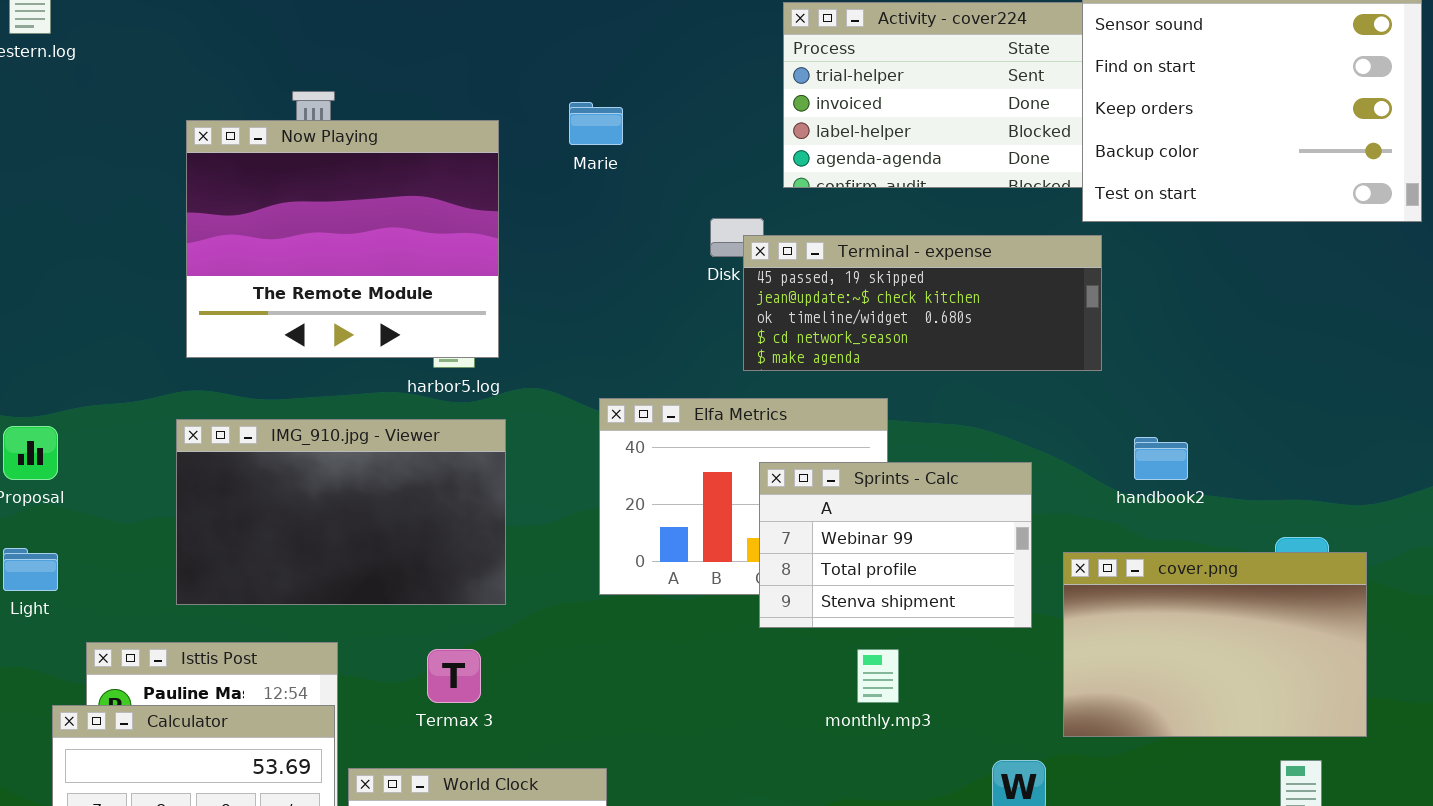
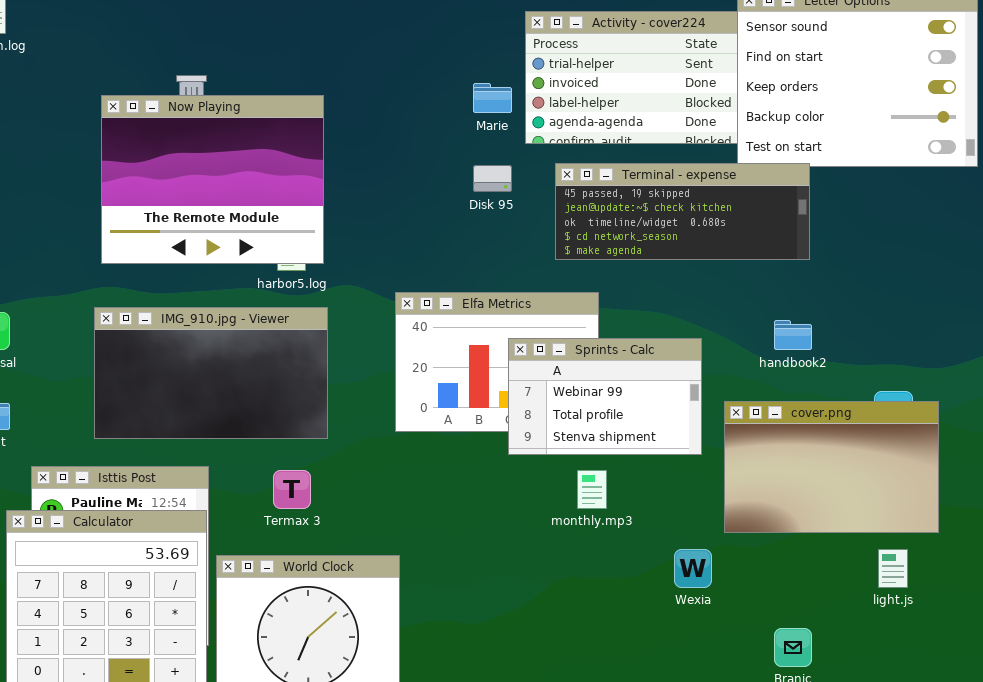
Marie: [569,102,623,145] -> [473,83,512,113], moved
Terminal - expense: [743,235,1102,371] -> [555,163,810,260], moved

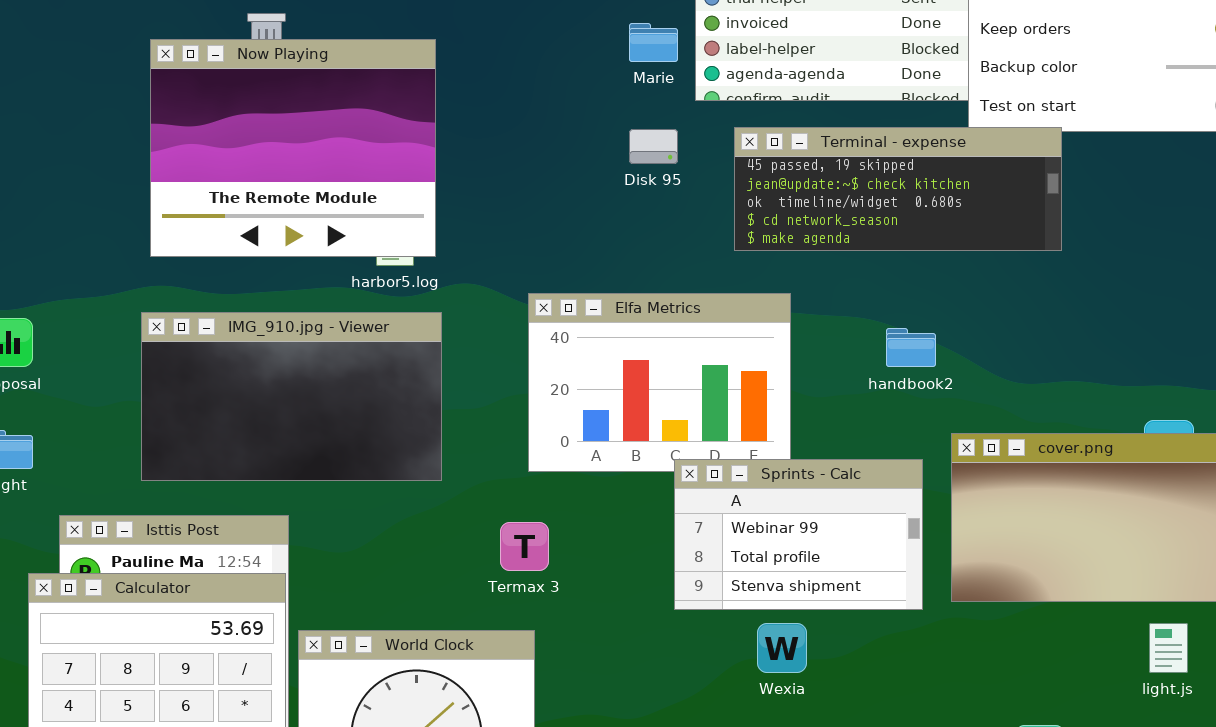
handbook2: [774,320,812,350] -> [886,328,936,367], moved
Sprints - Calc: [508,338,702,455] -> [674,459,923,610], moved
Termax 3: [273,470,311,509] -> [500,522,549,571], moved
Wexia: [674,549,712,588] -> [757,623,807,673], moved

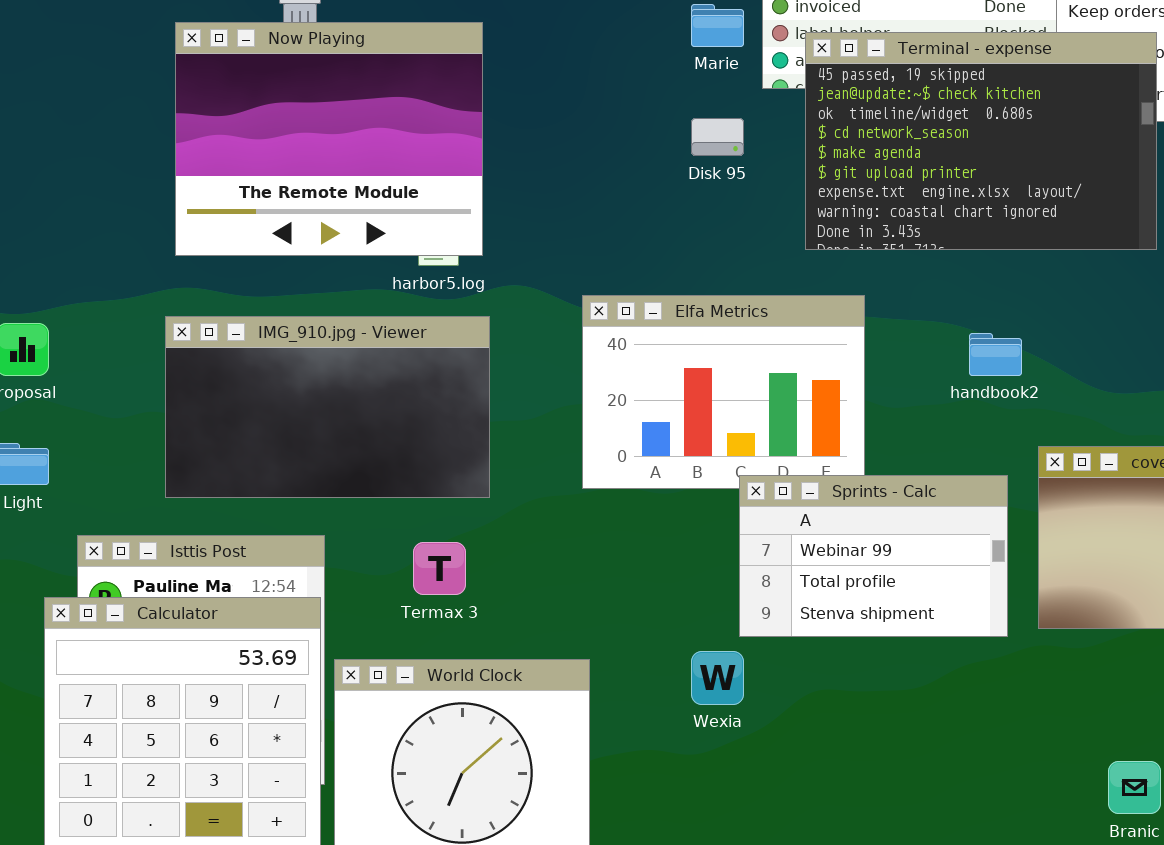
Terminal - expense: [734,127,1062,251] -> [805,32,1157,250], resized
Termax 3: [500,522,549,571] -> [413,542,466,595], moved
Wexia: [757,623,807,673] -> [691,651,744,705], moved

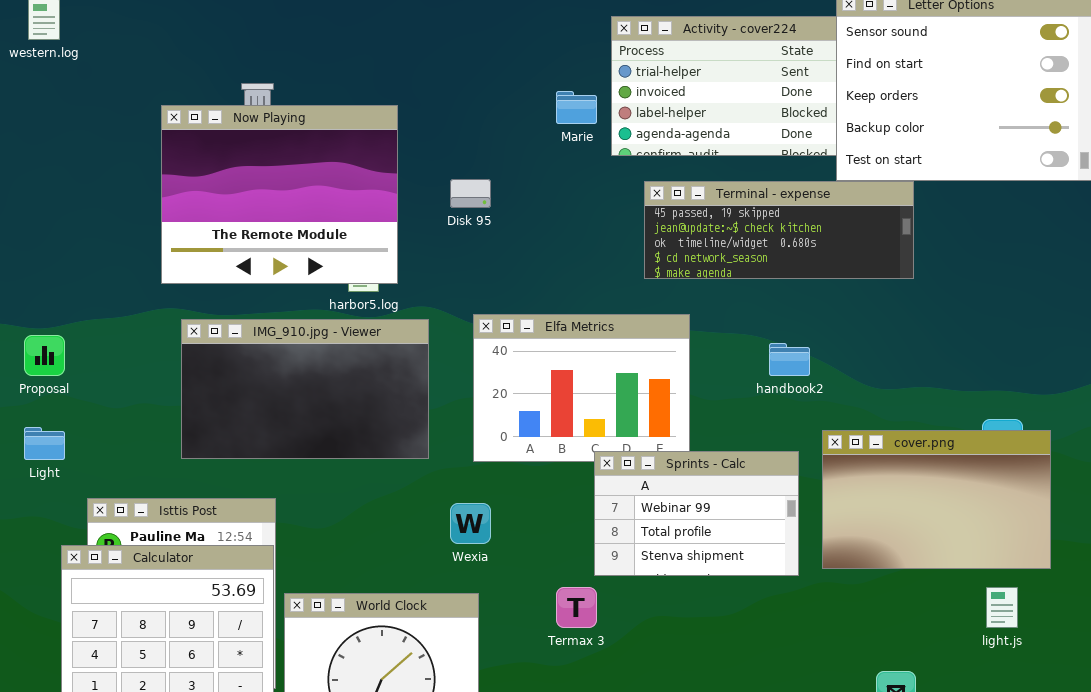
Terminal - expense: [805,32,1157,250] -> [644,181,914,279], resized
Disk 95: [691,118,744,156] -> [450,179,491,208], moved
IMG_910.jpg - Viewer: [165,316,490,498] -> [181,319,429,459], moved
Termax 3: [413,542,466,595] -> [556,587,597,628], moved
Wexia: [691,651,744,705] -> [450,503,491,544], moved

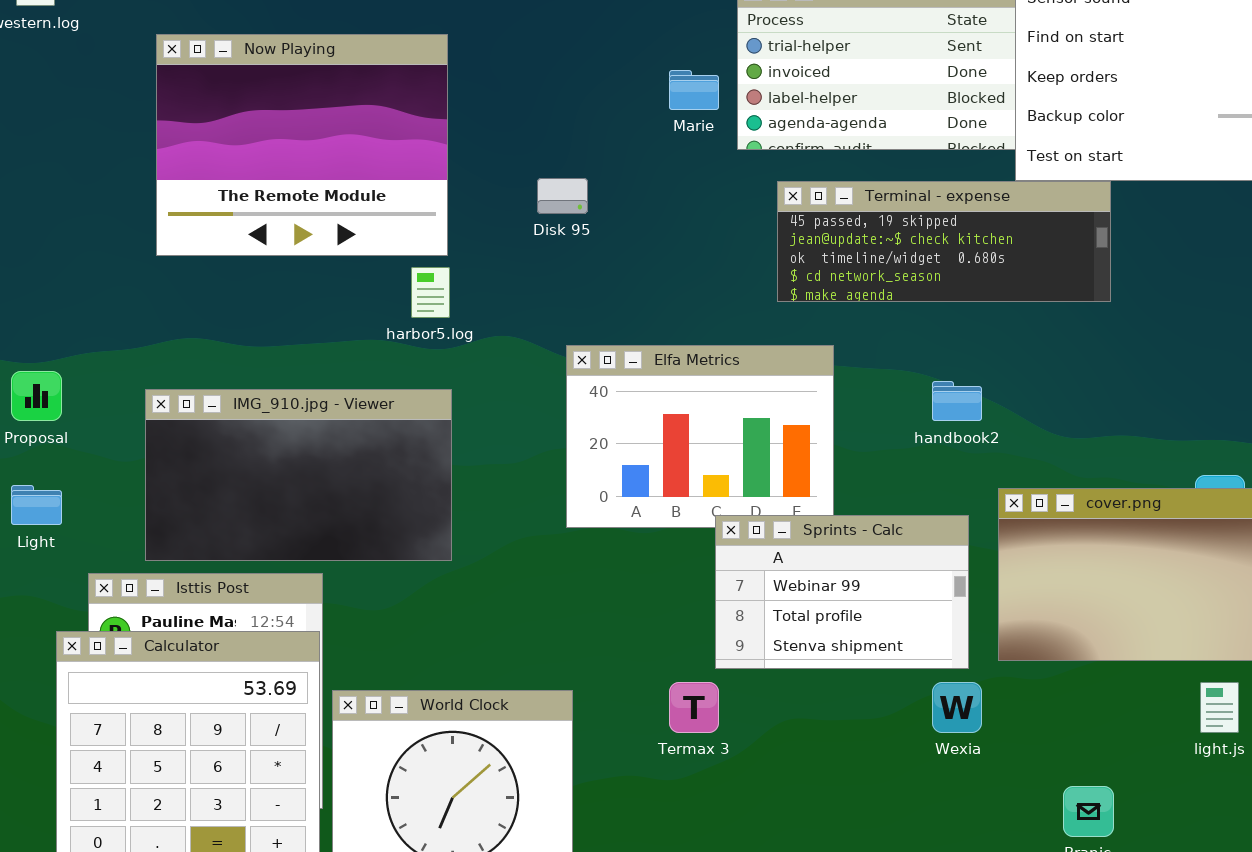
Now Playing: [161,105,398,284] -> [156,34,448,256], moved
IMG_910.jpg - Viewer: [181,319,429,459] -> [145,389,452,561], moved
Wexia: [450,503,491,544] -> [932,682,982,733], moved

